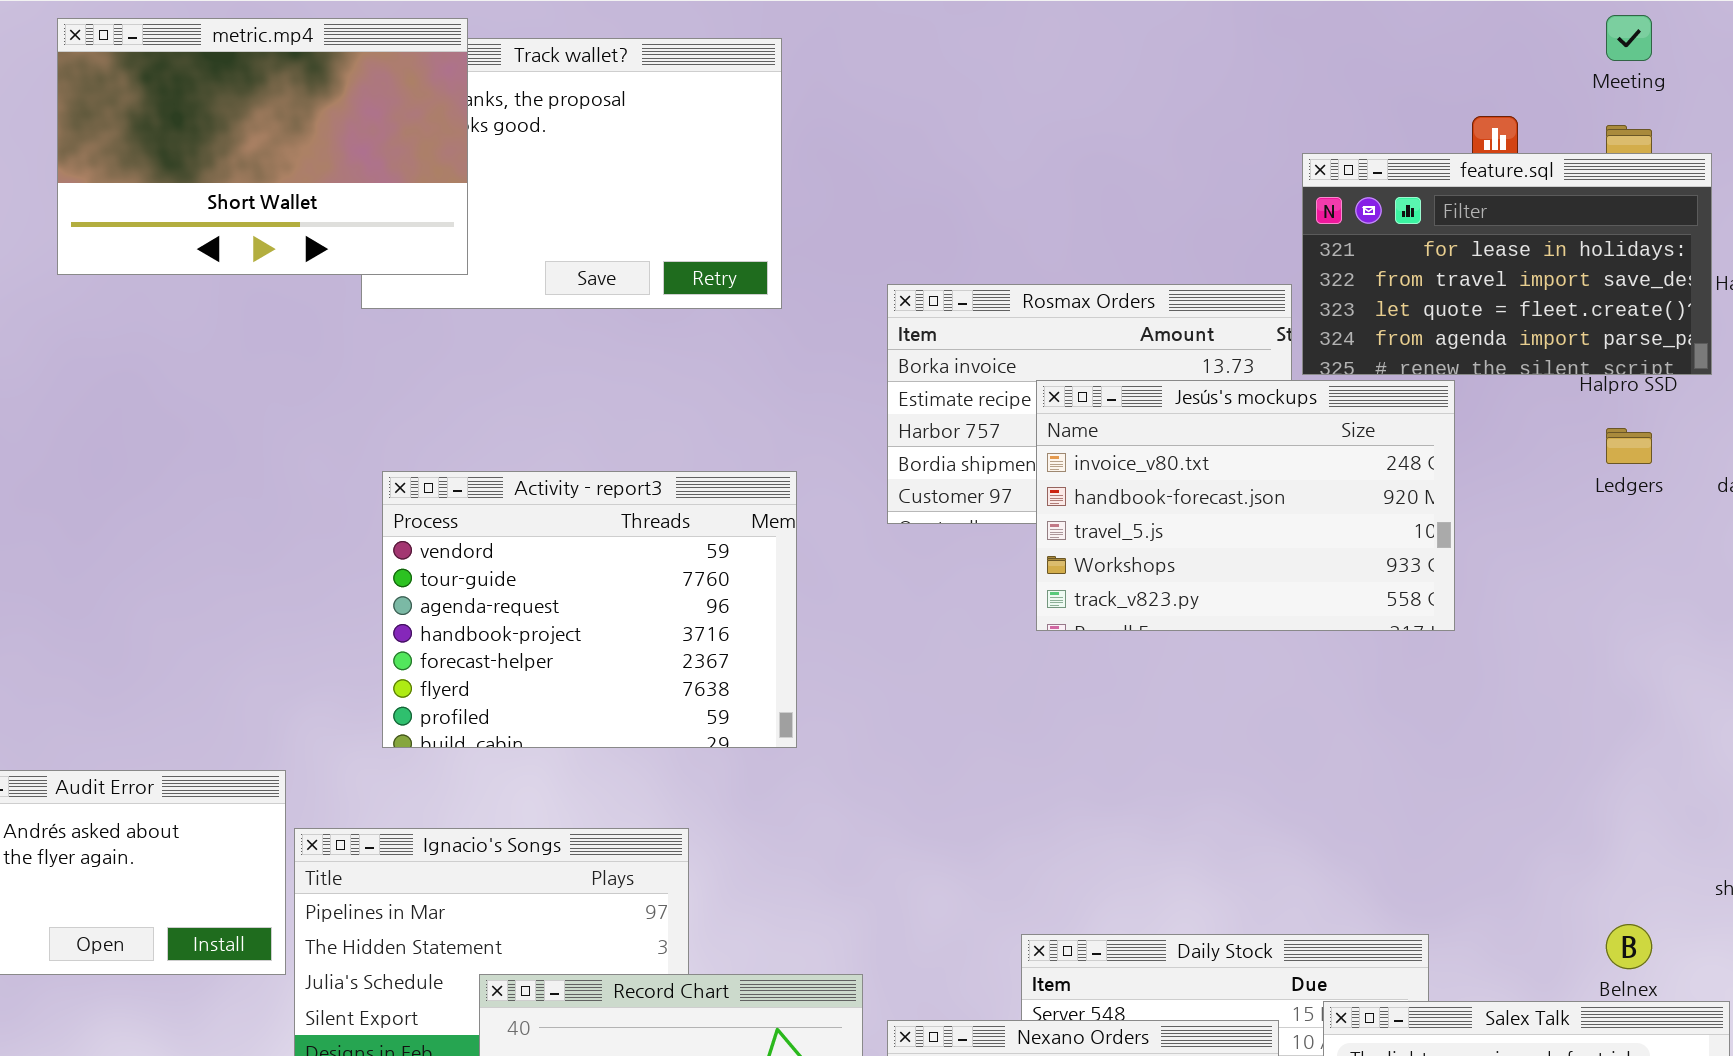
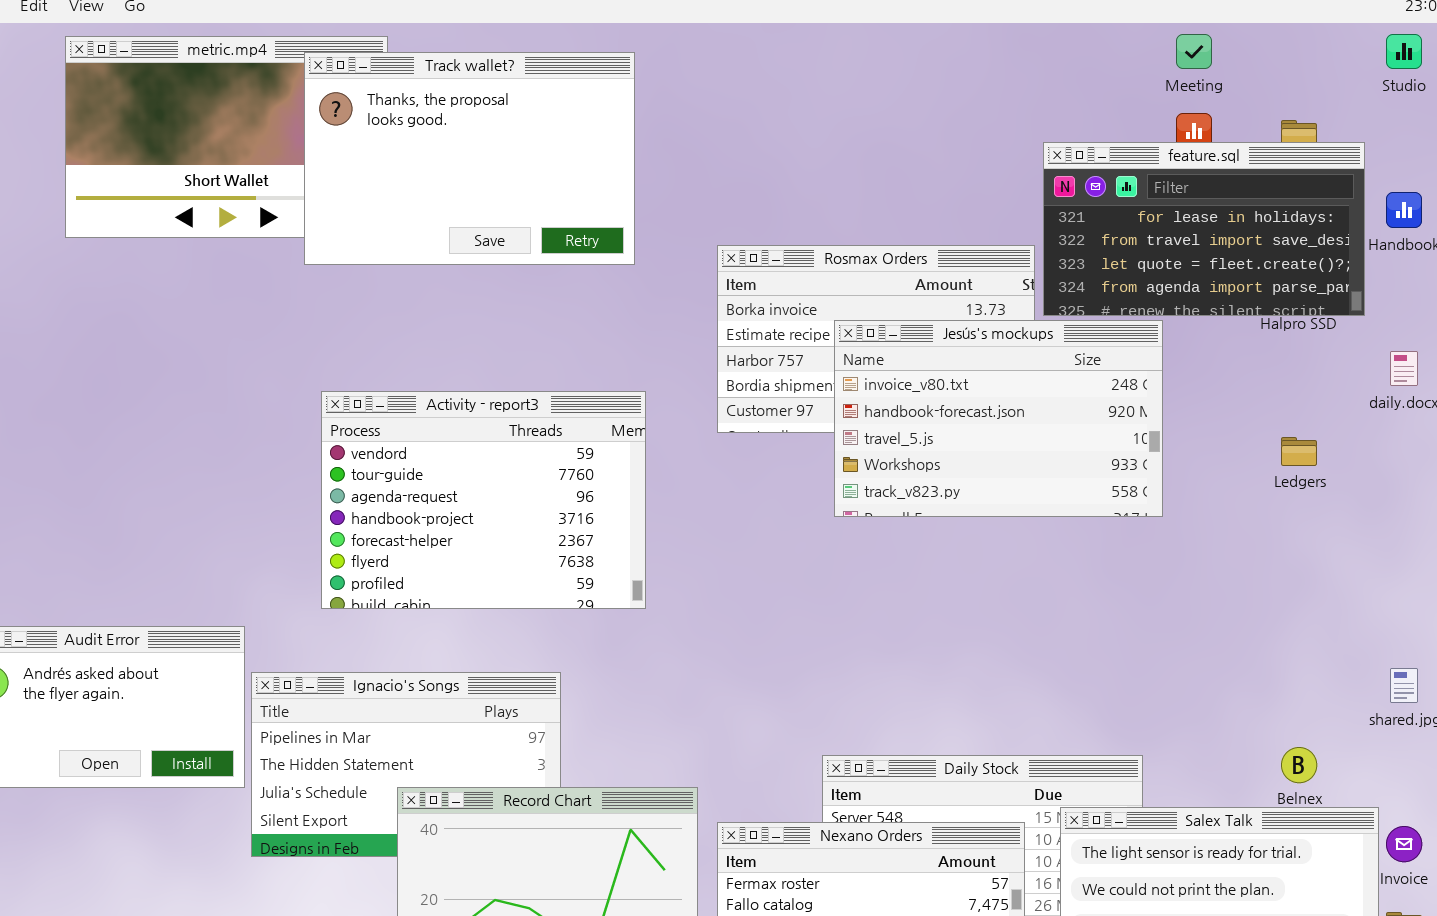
Meeting: [1606,15,1652,61] -> [1176,34,1212,69], moved
Track wallet?: [361,38,782,309] -> [304,52,635,265], raised
Ledgers: [1606,428,1652,464] -> [1281,437,1317,466], moved

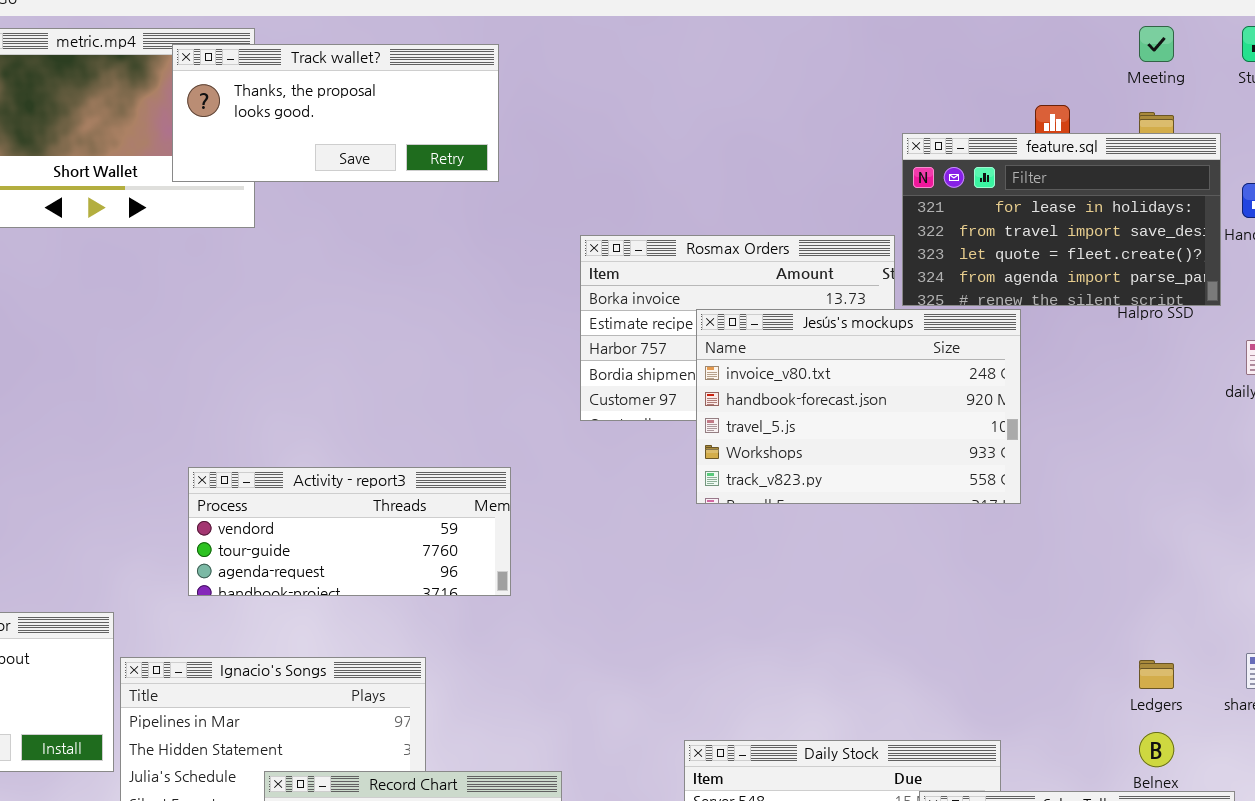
Meeting: [1176,34,1212,69] -> [1139,26,1174,62], moved
Track wallet?: [304,52,635,265] -> [172,44,499,182], resized
Activity - report3: [321,391,646,609] -> [188,467,511,596], resized
Ledgers: [1281,437,1317,466] -> [1139,660,1174,689], moved

